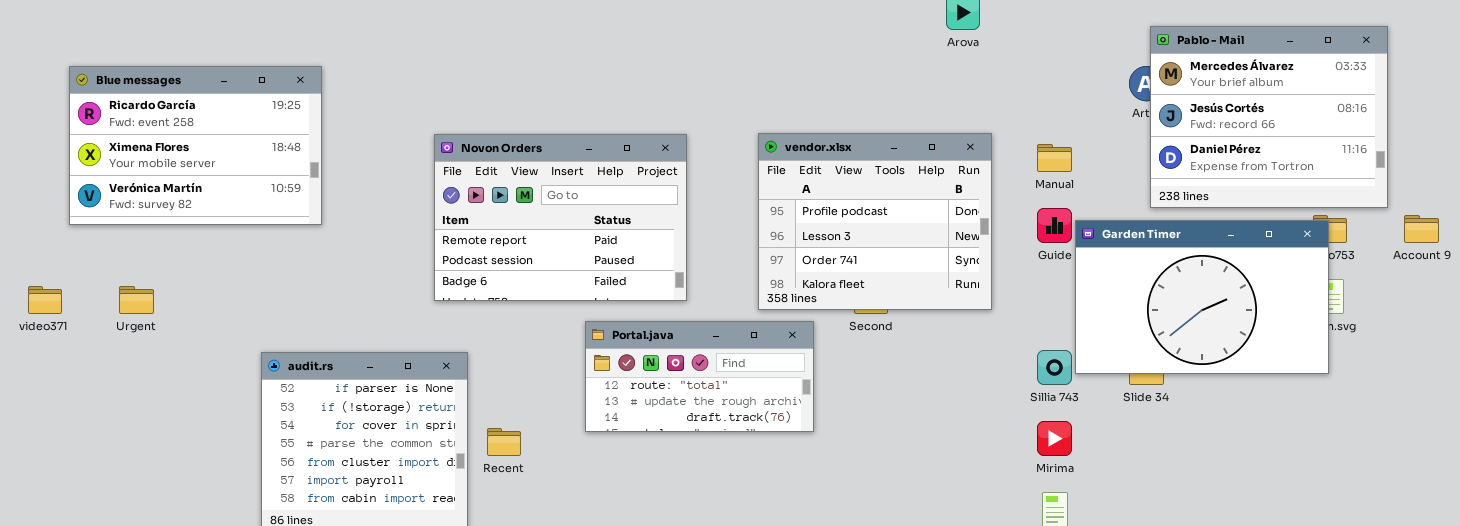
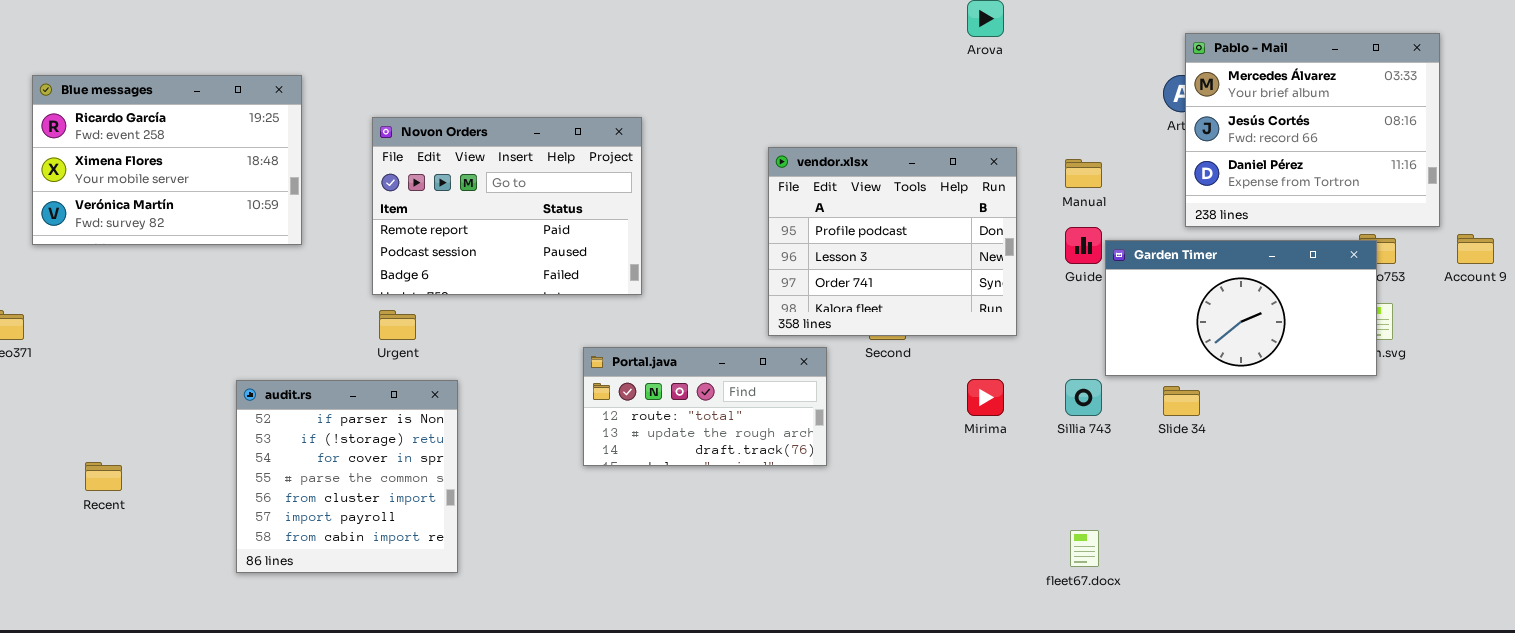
Novon Orders: [434,134,687,301] -> [372,117,642,295], moved
Garden Timer: [1075,220,1329,374] -> [1105,240,1377,376], resized
Urgent: [119,286,154,314] -> [379,310,416,340], moved
Mirima: [1037,421,1072,456] -> [967,379,1004,416], moved
Recent: [487,428,521,456] -> [85,462,122,491], moved

